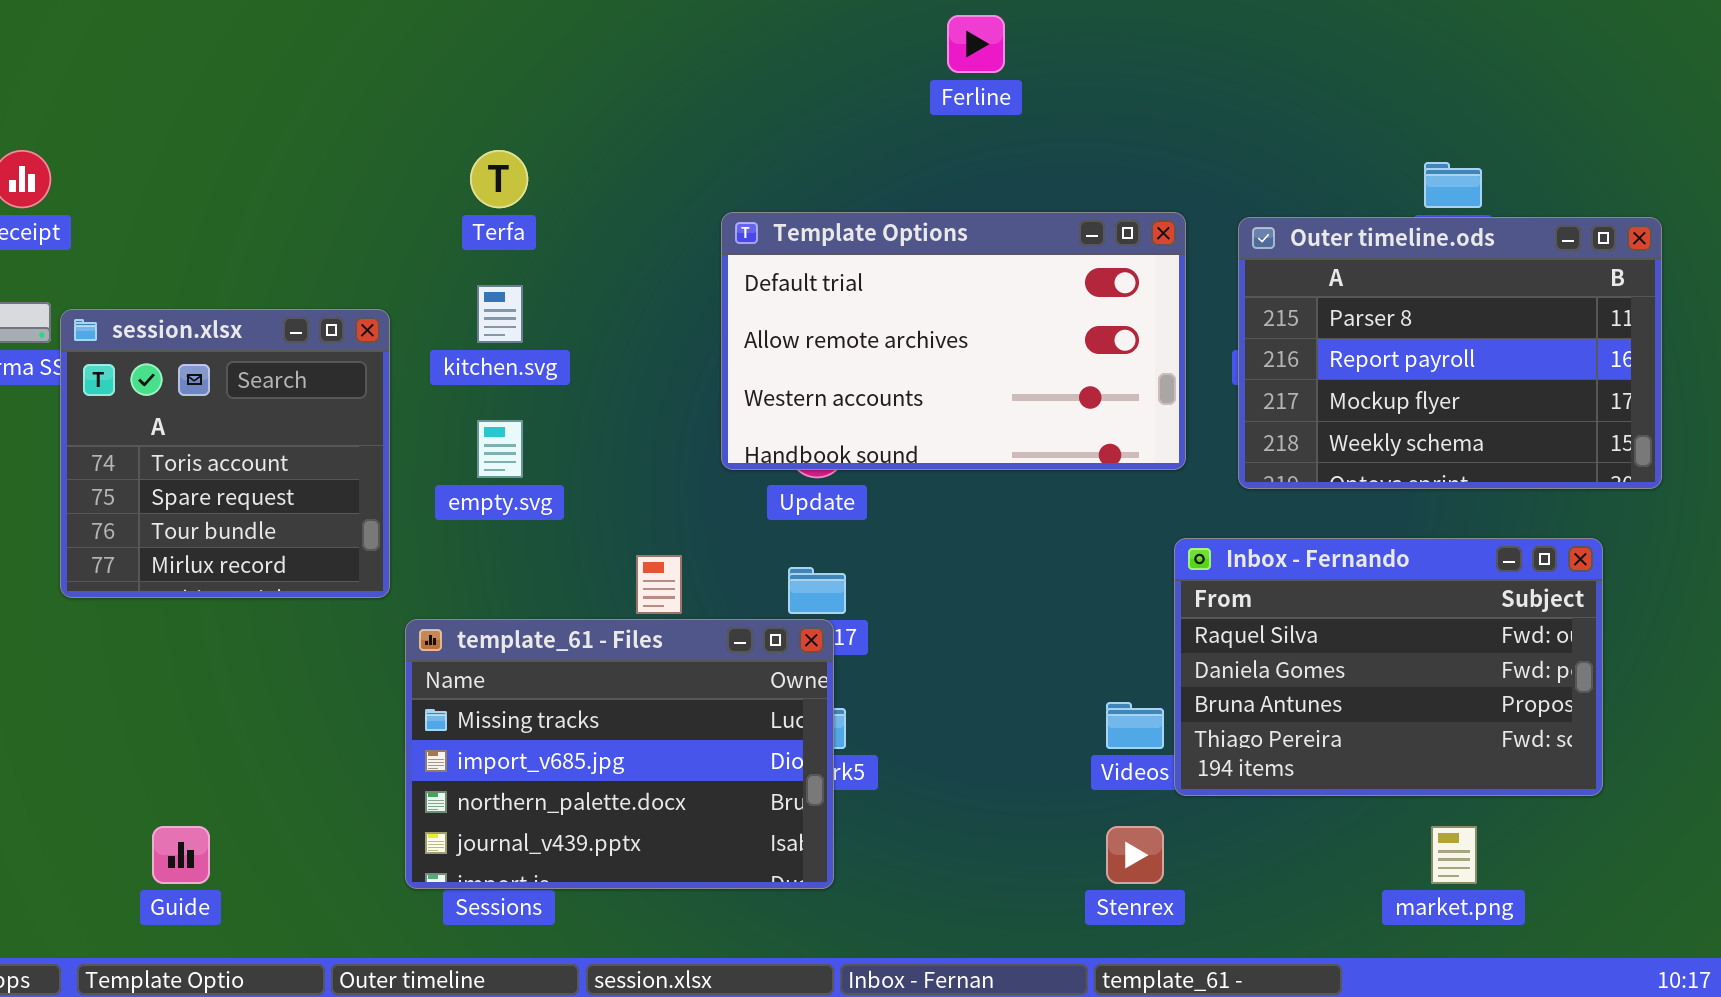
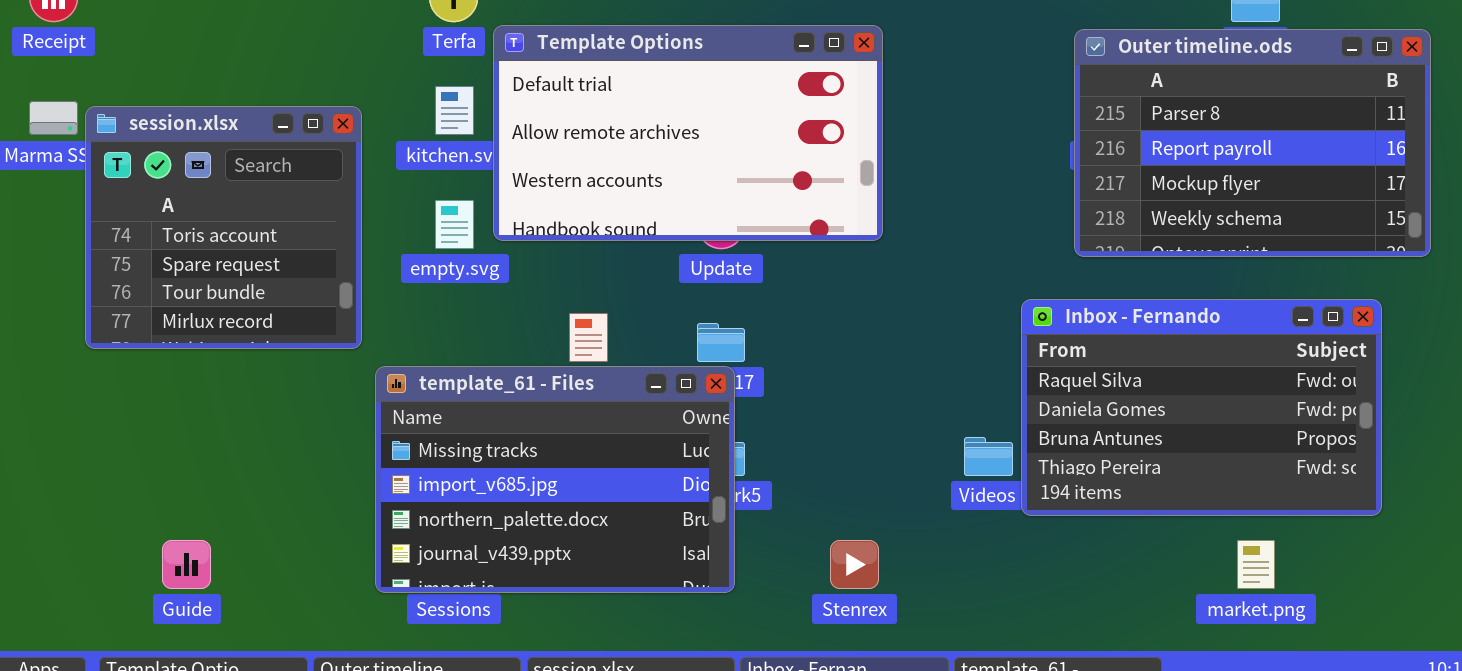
Template Options: [721,212,1186,470] -> [493,25,883,241], moved
Stenrex: [1106,826,1164,884] -> [830,540,879,589], moved

